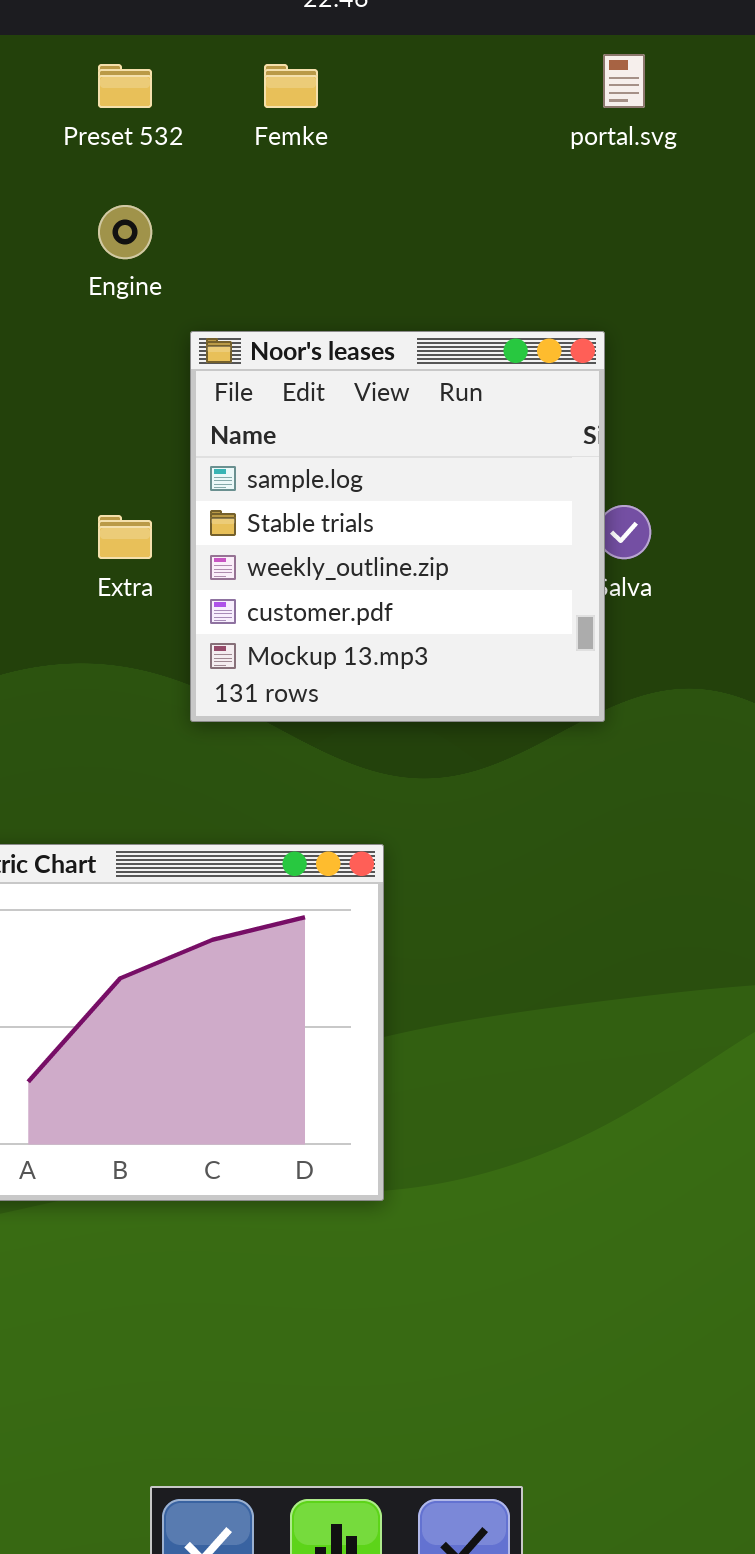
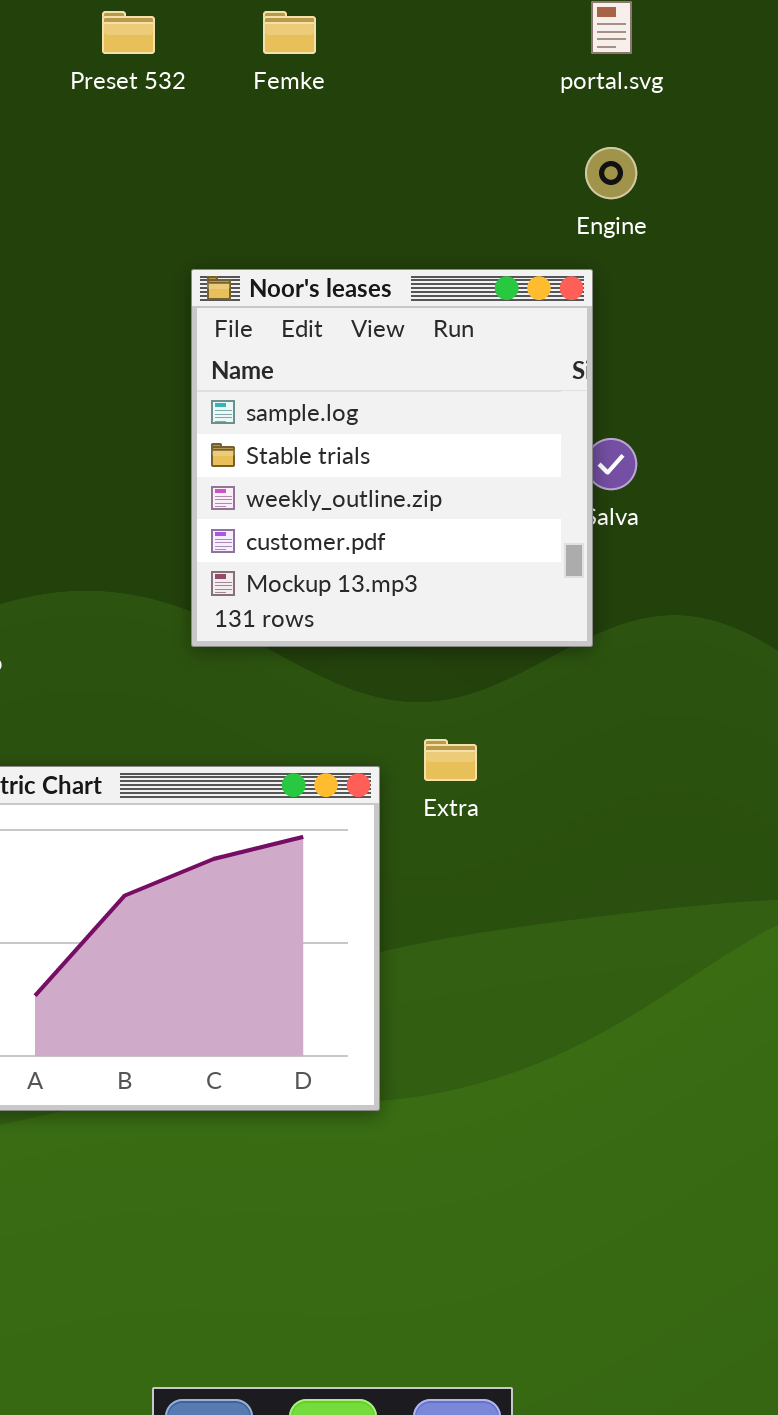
Engine: [98,205,152,259] -> [585,147,637,199], moved
Extra: [98,515,152,559] -> [424,739,477,781], moved

